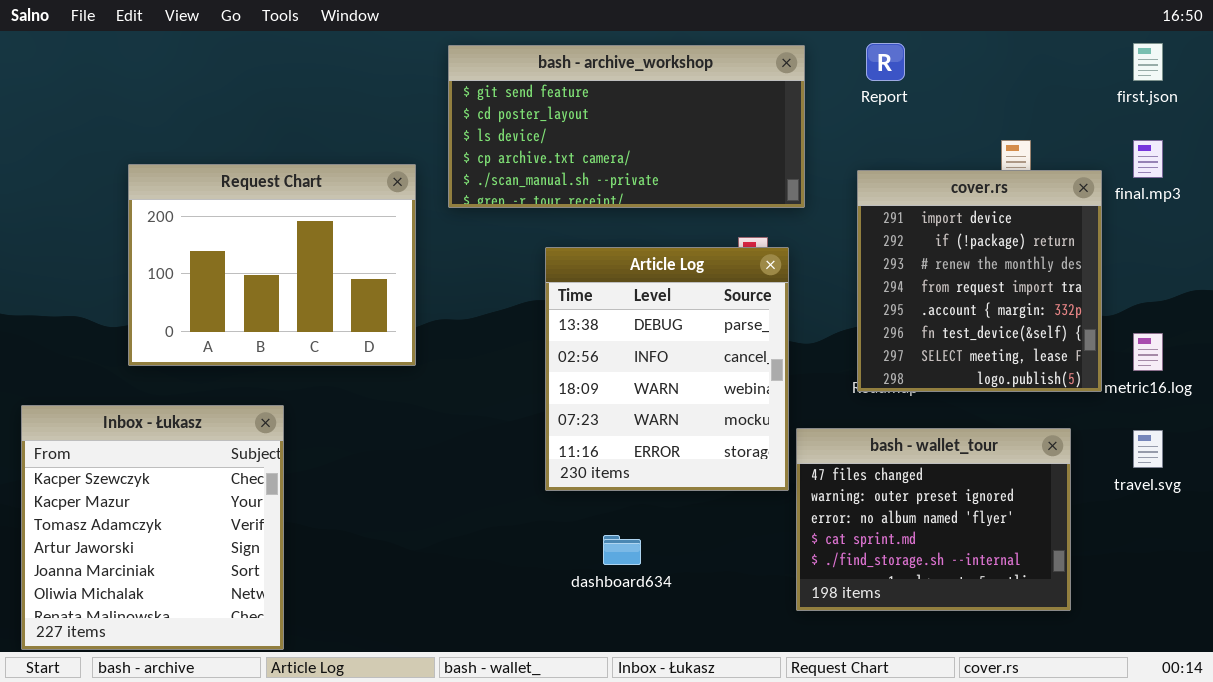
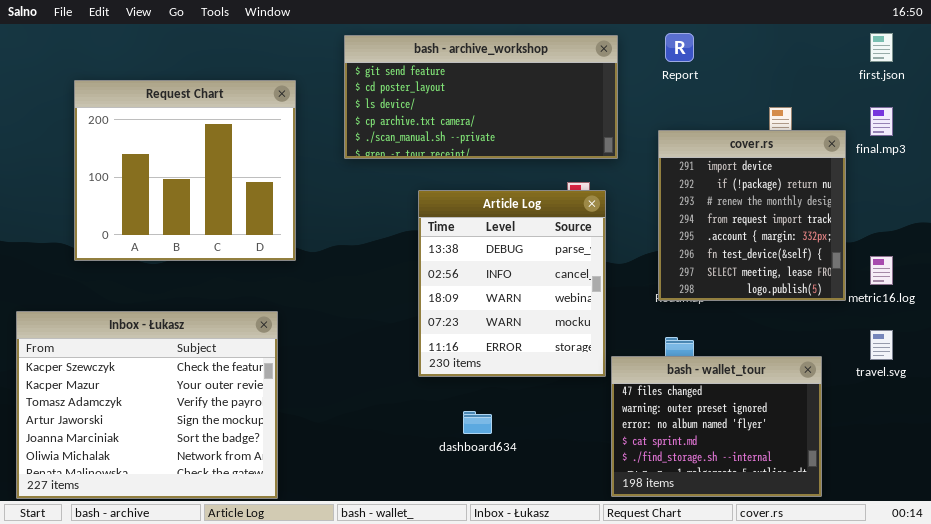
Request Chart: [128,164,416,366] -> [74,80,296,261], moved, resized
Inbox - Łukasz: [21,405,284,650] -> [16,311,278,499], resized
bash - wallet_tour: [796,428,1071,611] -> [611,356,822,497], moved

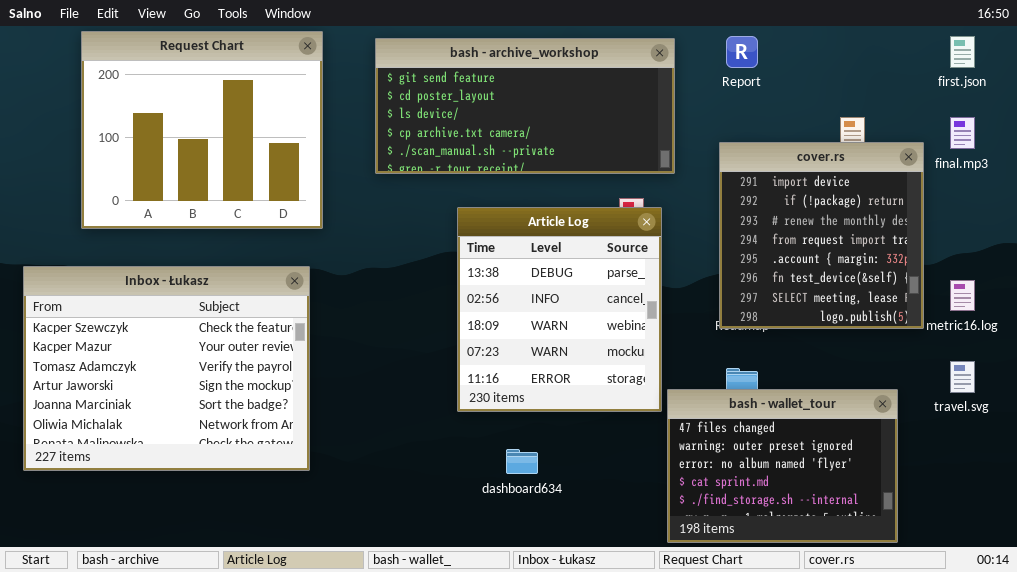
Request Chart: [74,80,296,261] -> [81,31,323,229], moved
Inbox - Łukasz: [16,311,278,499] -> [23,266,310,471], moved

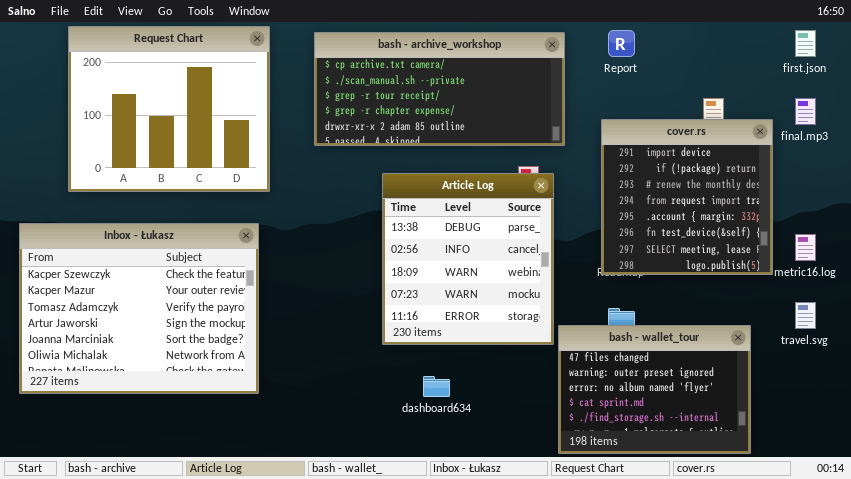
bash - archive_workshop: [375,38,675,174] -> [314,32,565,146], scrolled down 3 rows

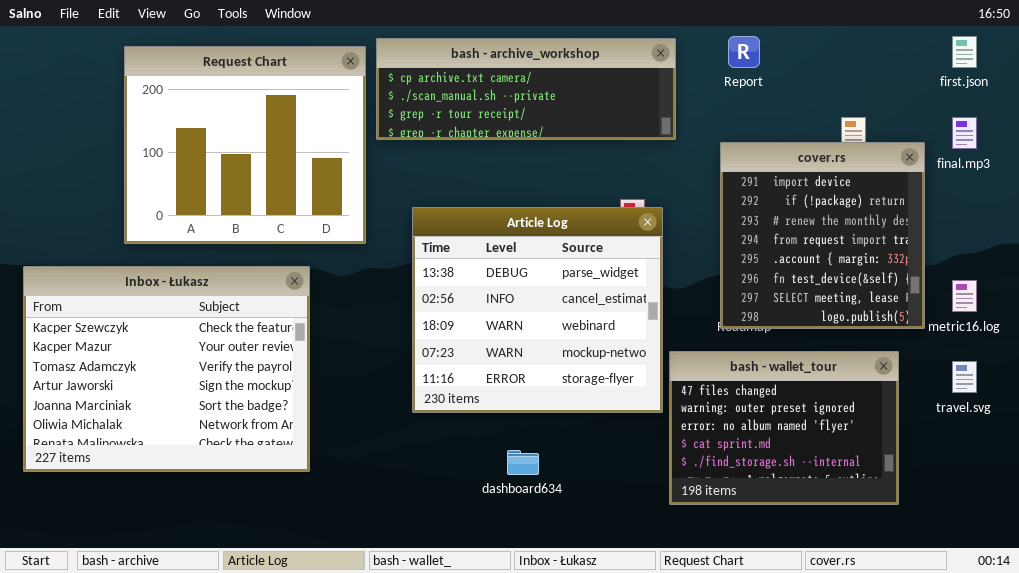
Request Chart: [68,26,270,192] -> [124,46,366,244], moved
bash - archive_workshop: [314,32,565,146] -> [376,38,676,140], resized
Article Log: [382,173,554,345] -> [412,207,663,413], resized
bash - wallet_tour: [558,325,751,454] -> [669,351,899,505], moved

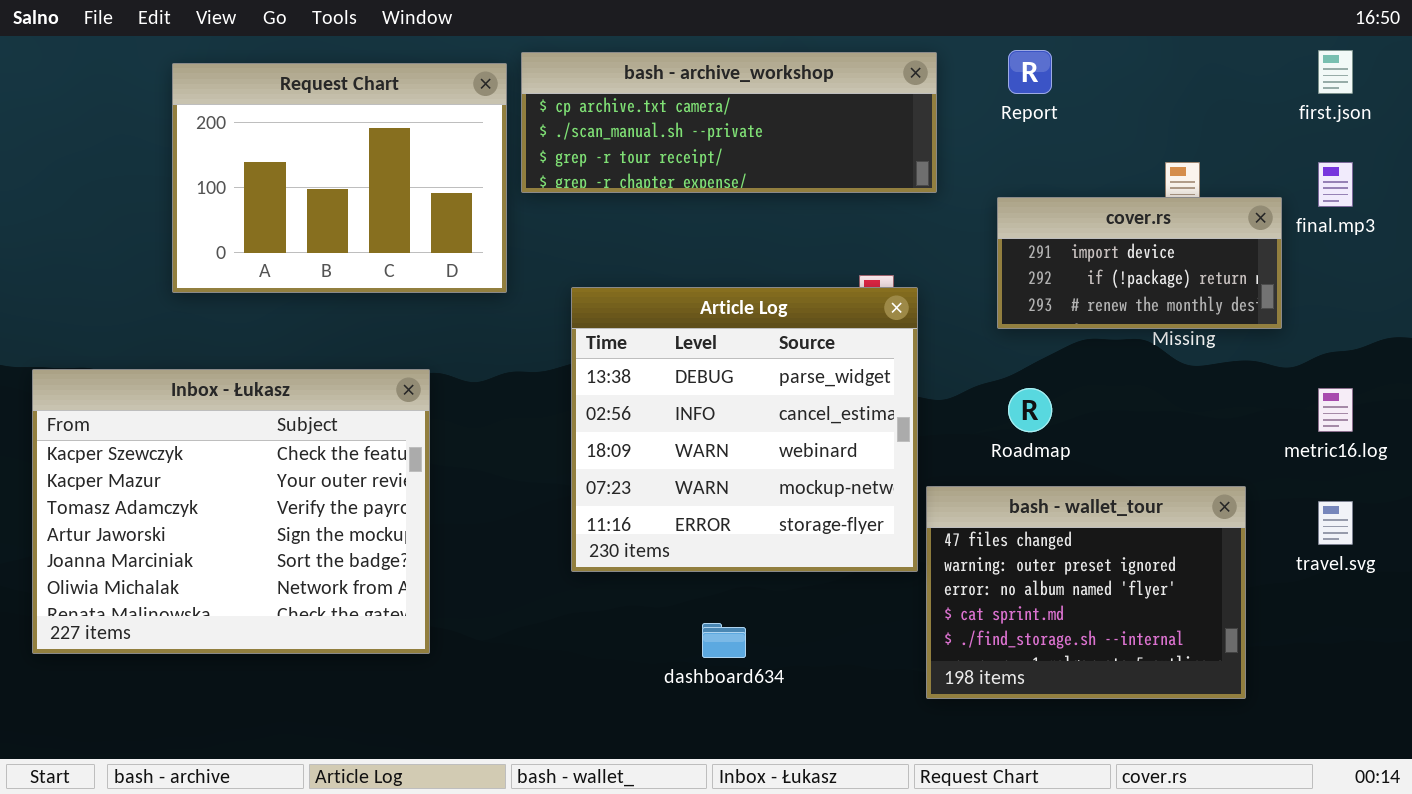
Request Chart: [124,46,366,244] -> [172,63,507,293], resized
cover.rs: [720,142,925,329] -> [997,197,1282,329], resized

